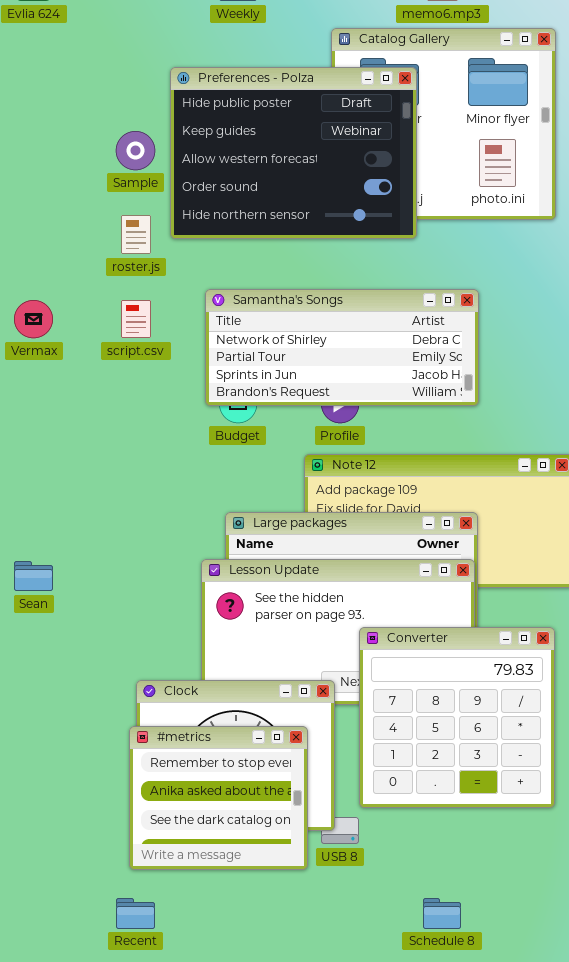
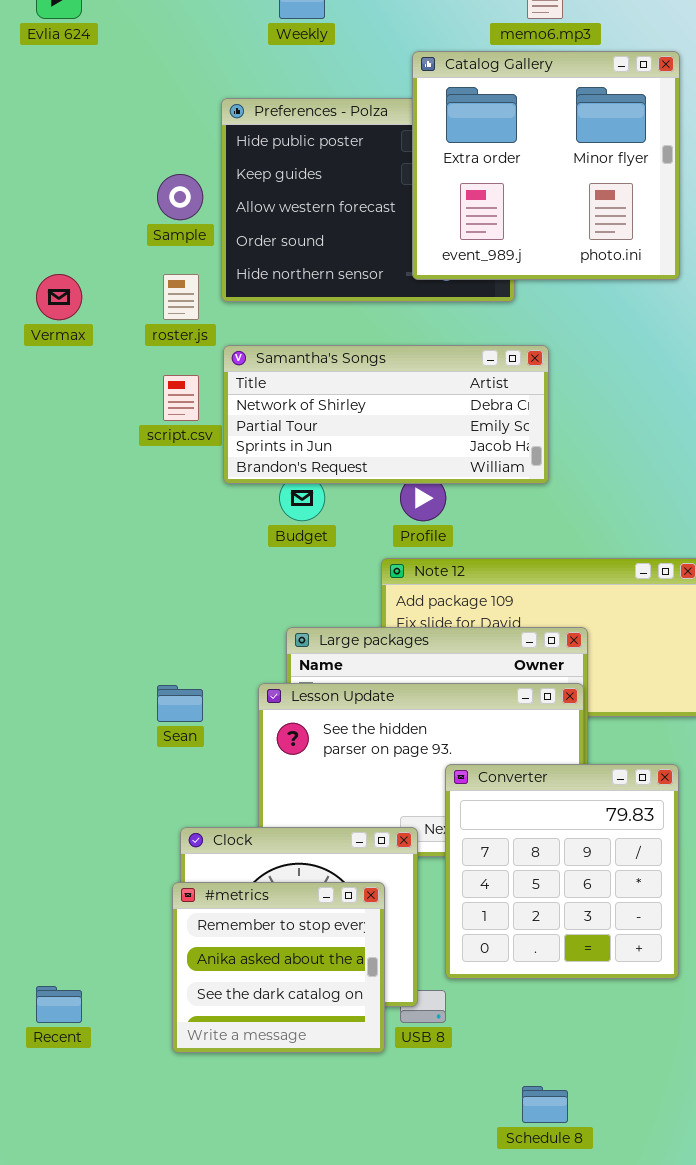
Catalog Gallery: [331,28,556,220] -> [412,51,680,280], raised
Samantha's Songs: [205,289,479,406] -> [223,345,549,484], moved
Vermax: [14,300,53,338] -> [36,274,82,320], moved
Sean: [14,561,53,591] -> [157,685,203,722], moved
Recent: [116,898,155,929] -> [36,986,82,1023], moved

